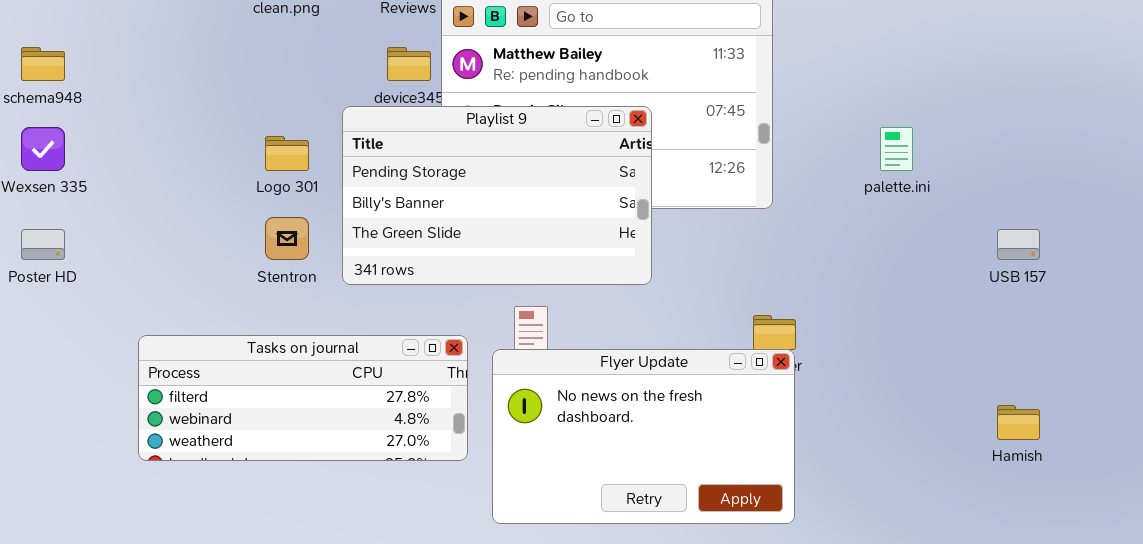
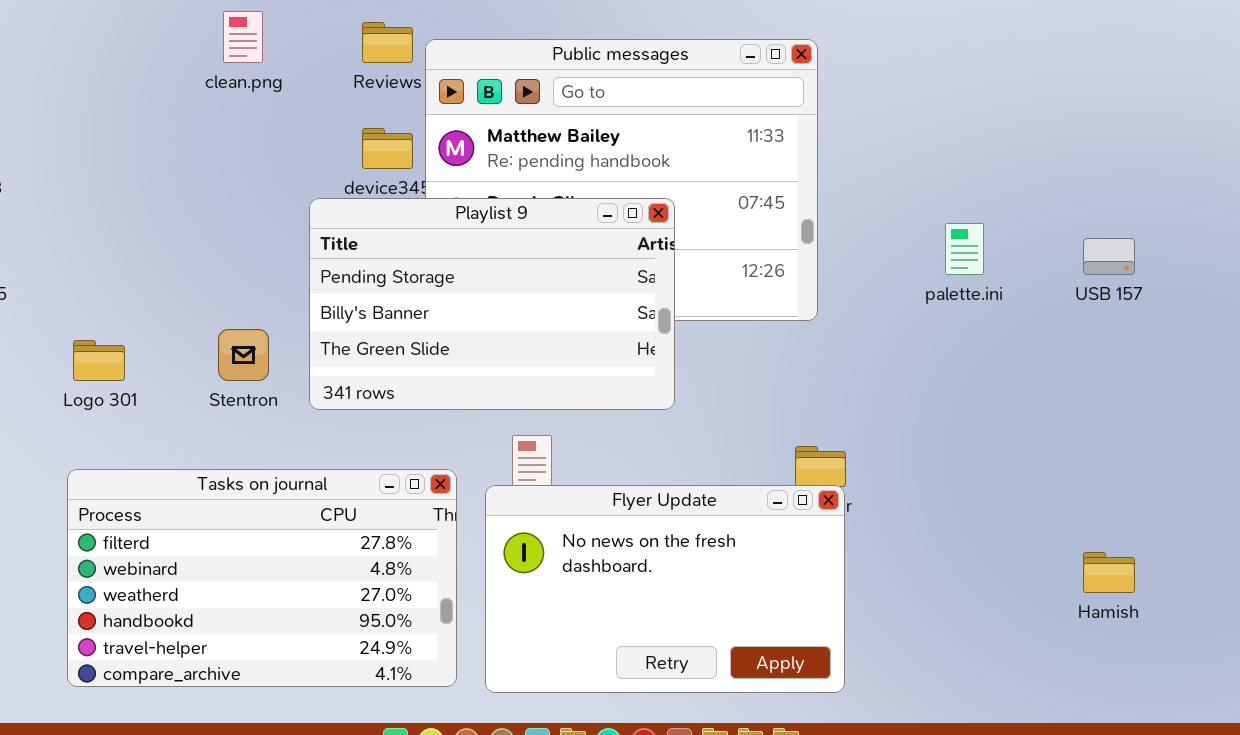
Logo 301: [265,136,309,171] -> [73,340,125,381], moved
USB 157: [997,229,1040,260] -> [1083,238,1135,275], moved
Tasks on journal: [138,335,468,461] -> [67,469,457,687], resized

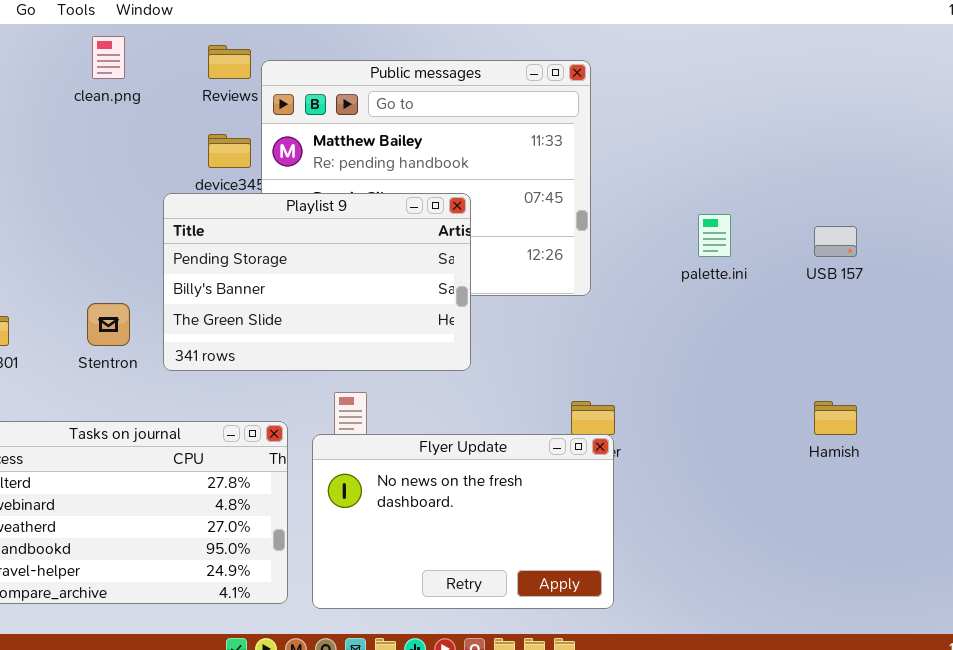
Hamish: [1083,552,1135,593] -> [814,401,857,435], moved

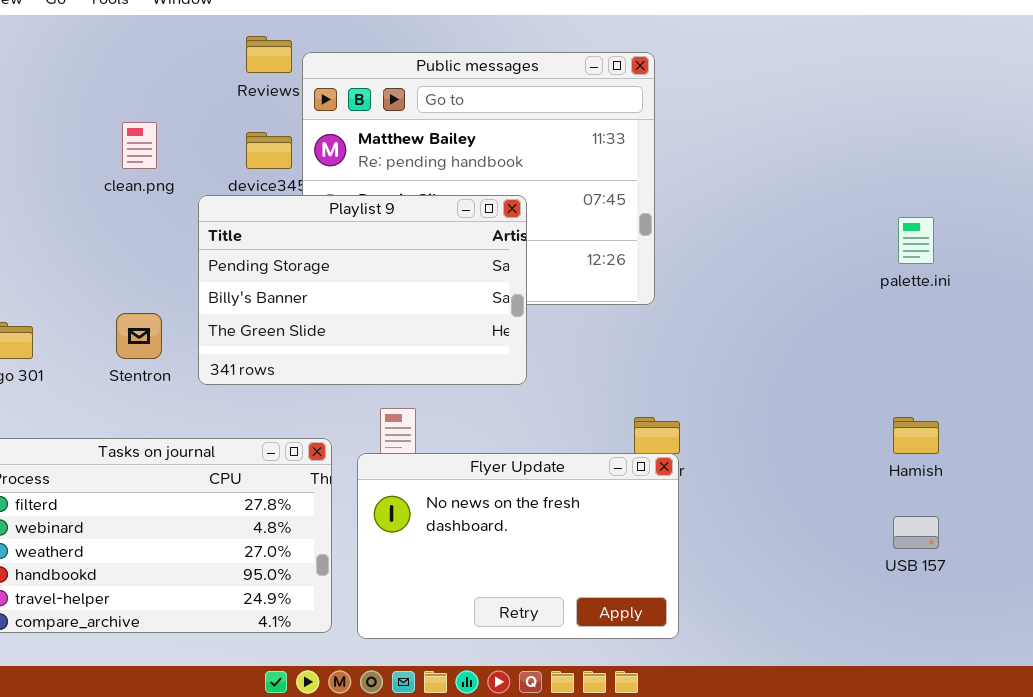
clean.png: [92,36,125,79] -> [122,122,157,169], moved
palette.ini: [698,214,731,257] -> [898,217,934,264], moved
USB 157: [814,226,857,257] -> [893,516,939,549], moved

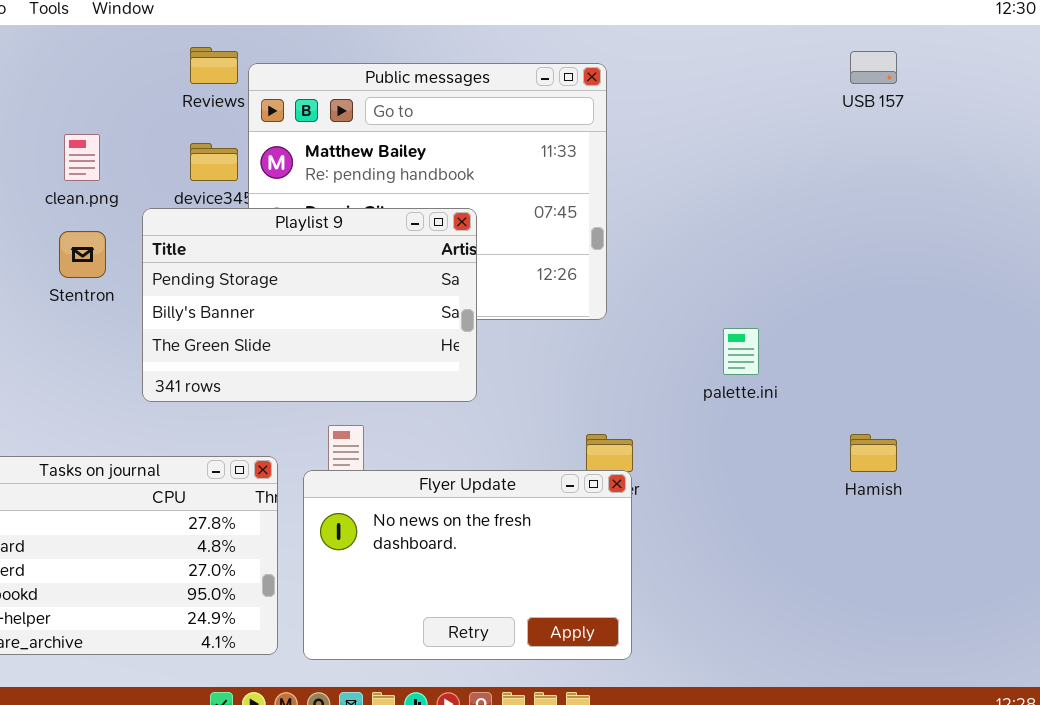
palette.ini: [898,217,934,264] -> [723,328,759,375], moved
Stentron: [116,313,162,359] -> [59,231,106,278], moved
USB 157: [893,516,939,549] -> [850,51,897,84], moved

